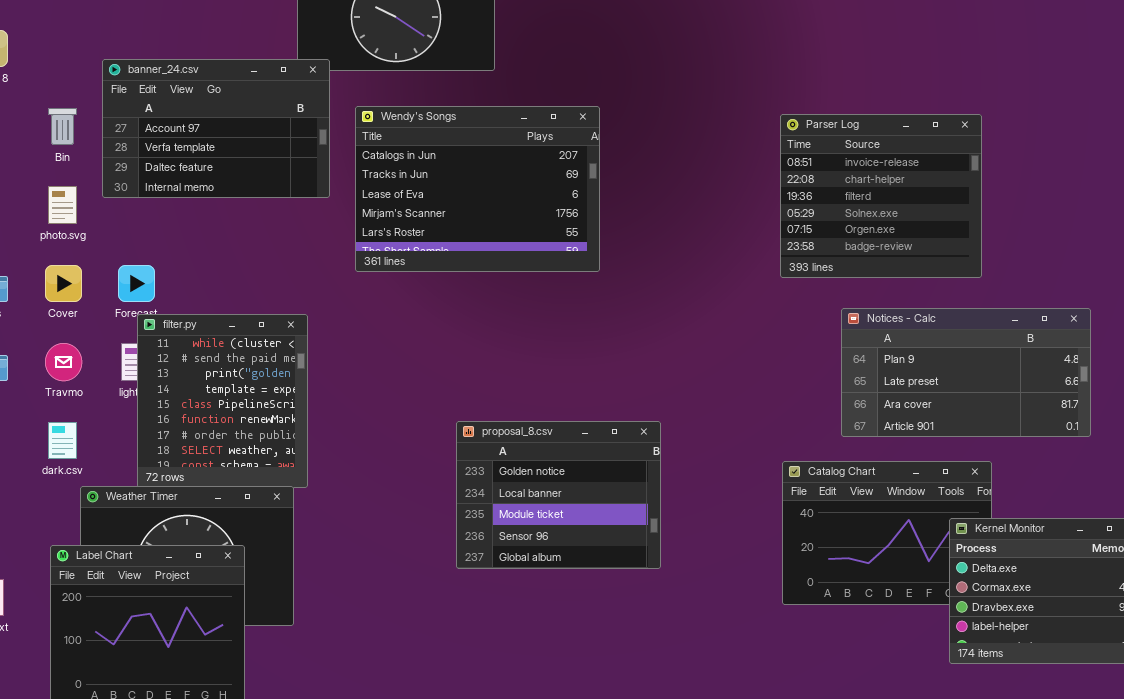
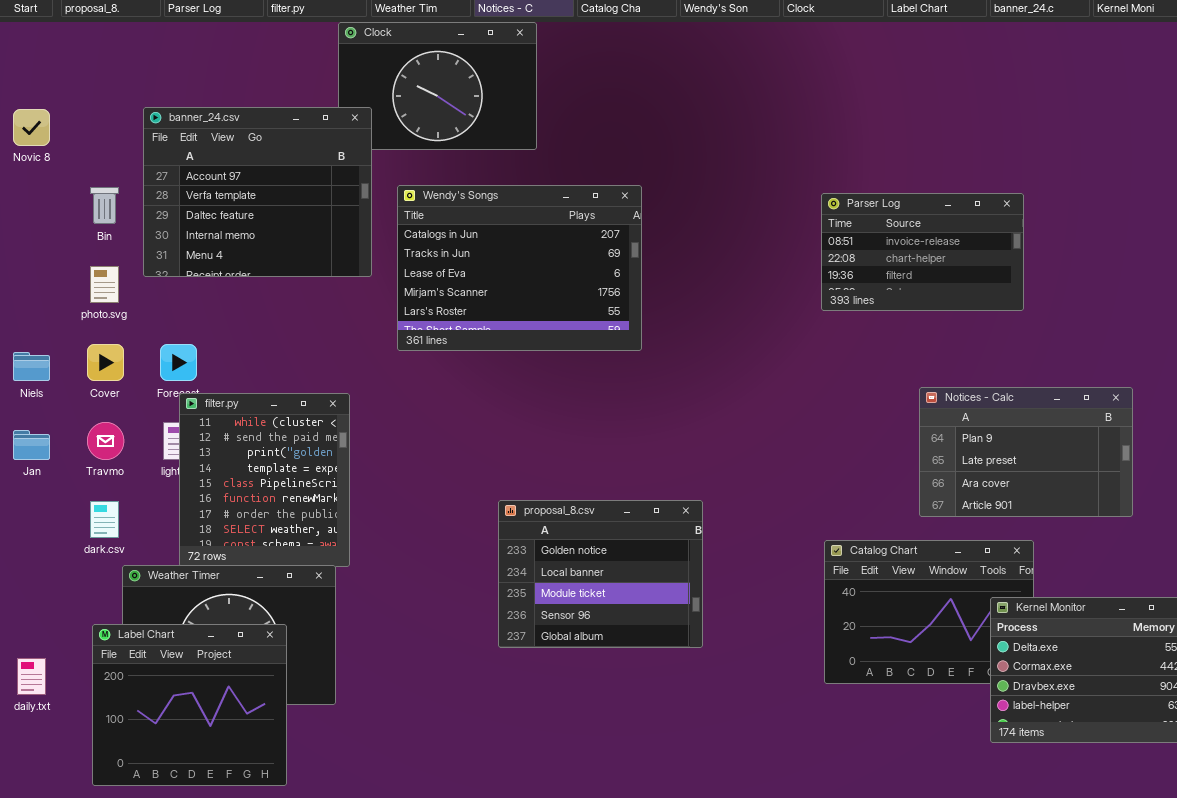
banner_24.csv: [102,59,330,198] -> [143,107,372,277], resized
Parser Log: [780,114,982,278] -> [821,193,1024,311], resized
Notices - Calc: [841,308,1091,437] -> [919,387,1133,517], resized

